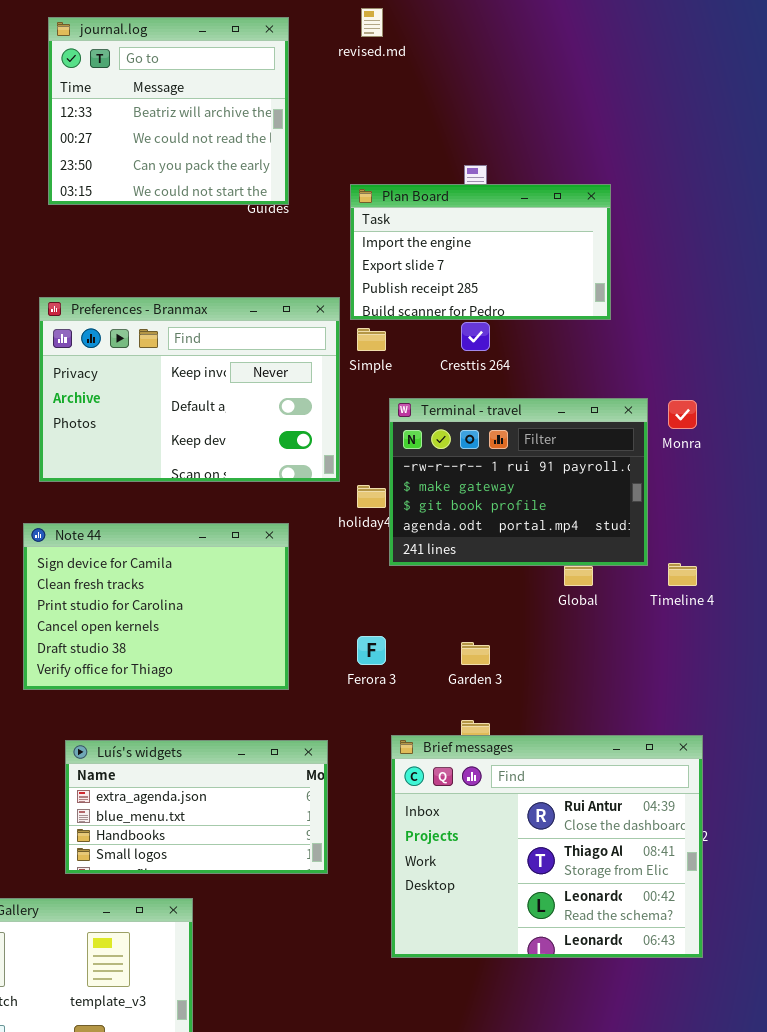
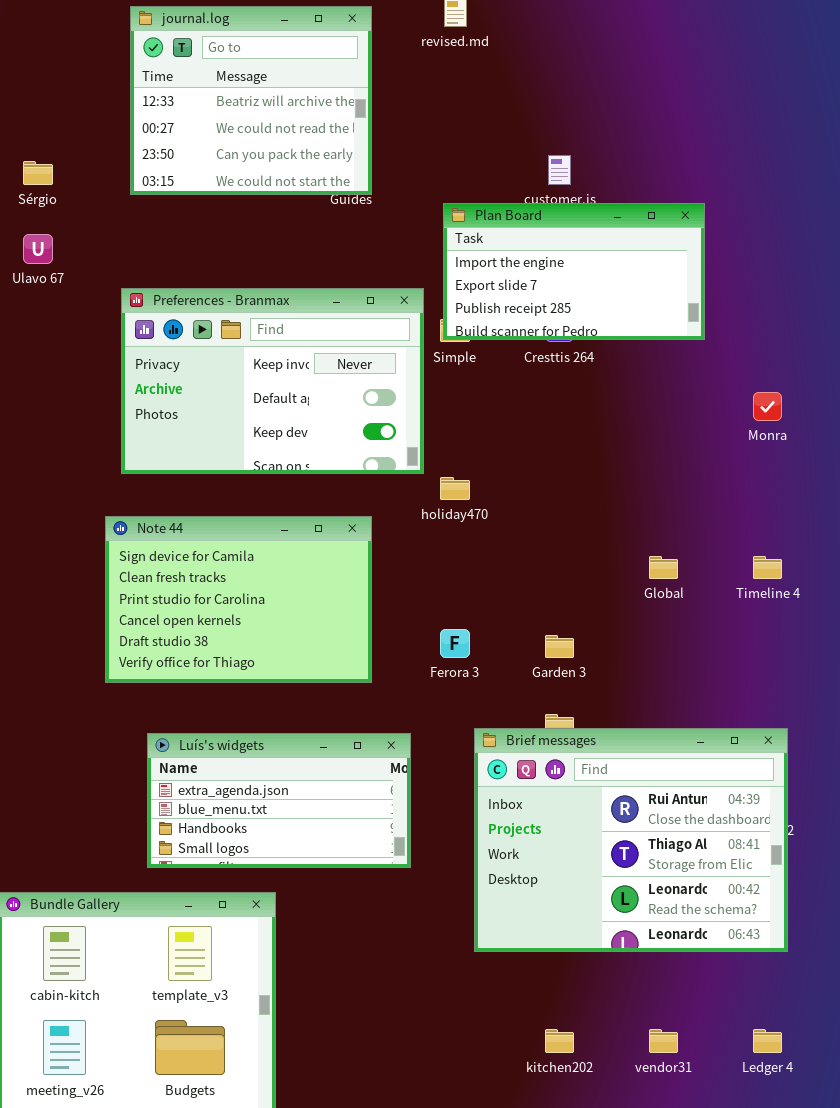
Plan Board: [350,184,611,320] -> [443,203,705,340], moved
Terminal - travel: [389,398,648,566] -> none, closed

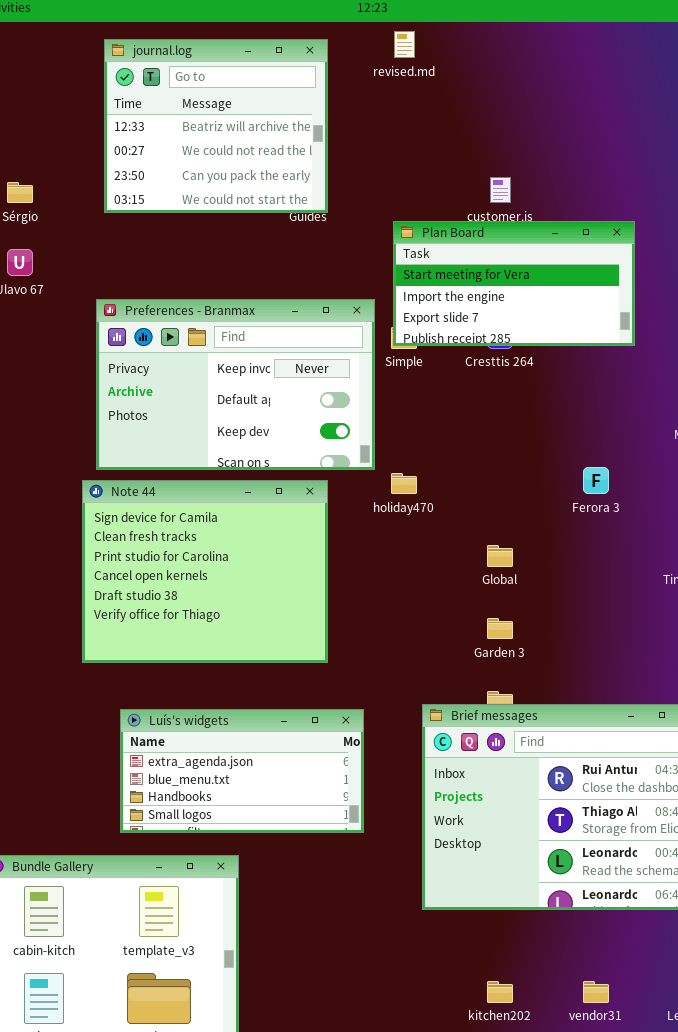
Plan Board: [443,203,705,340] -> [393,221,635,346], scrolled up 1 row
Note 44: [105,516,372,683] -> [82,480,328,663], resized
Global: [649,556,678,579] -> [487,545,513,567], moved
Ferora 3: [440,629,470,658] -> [583,467,609,494], moved

